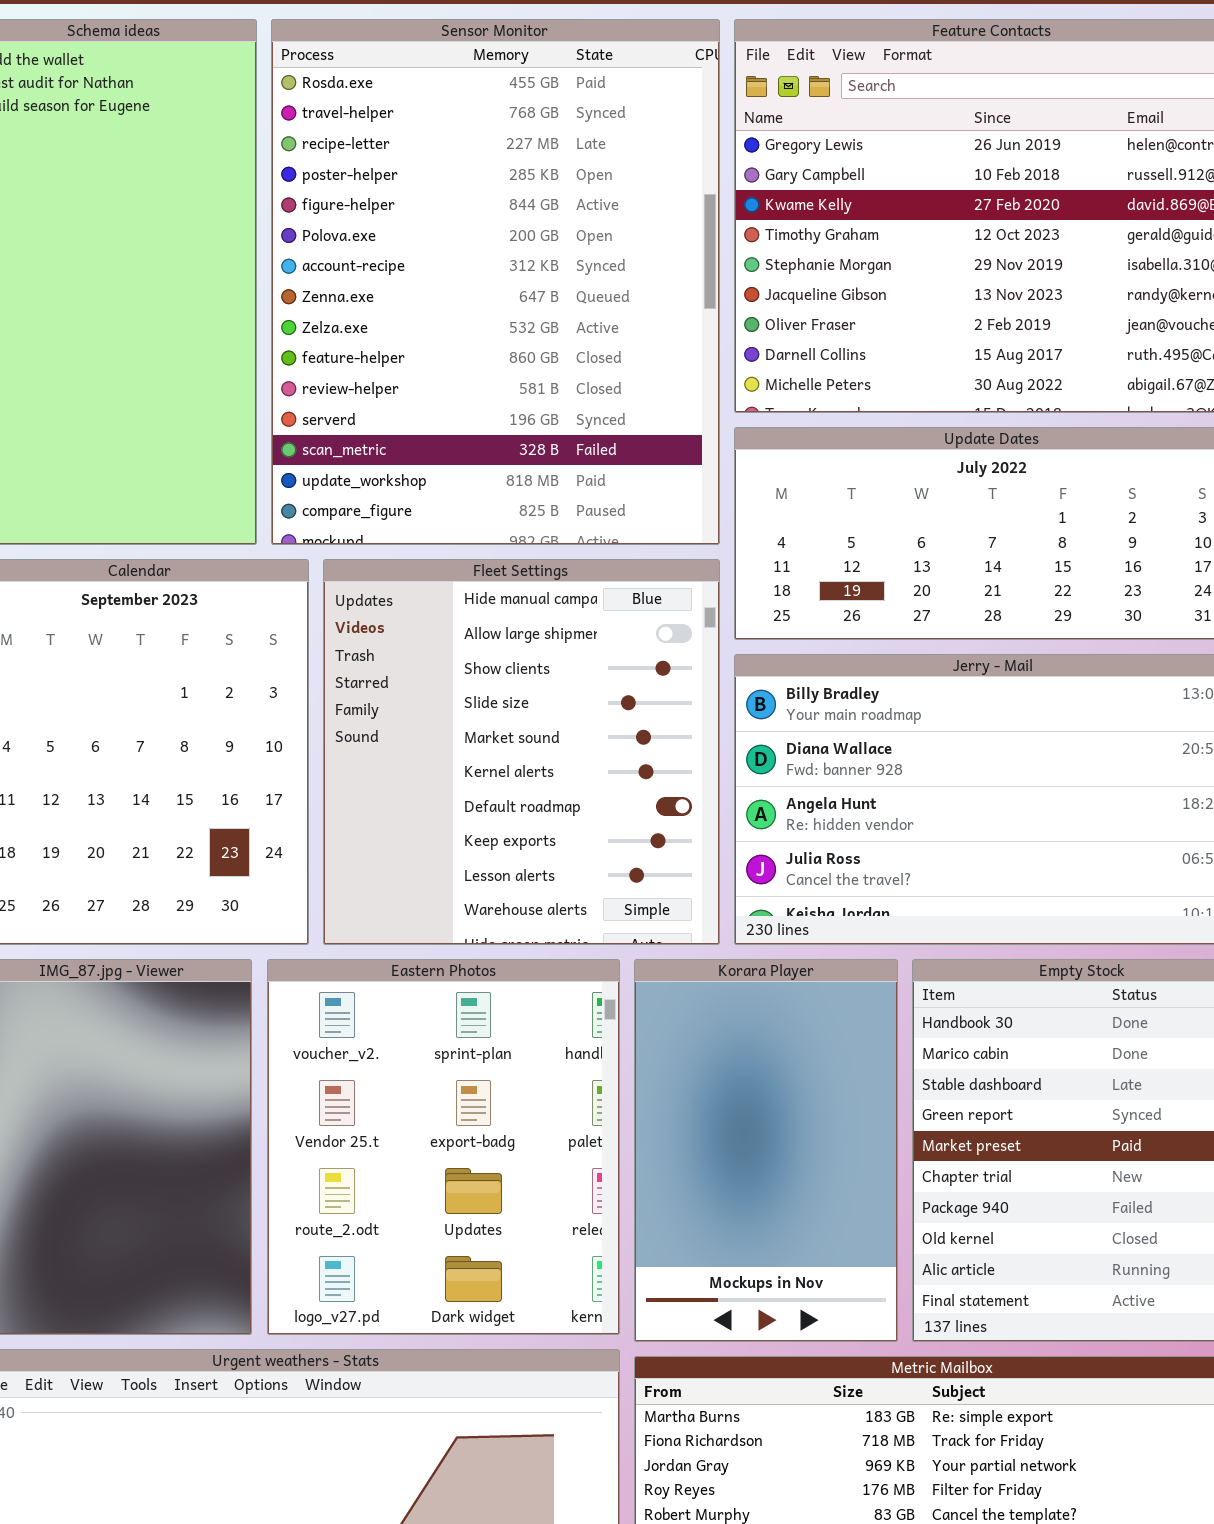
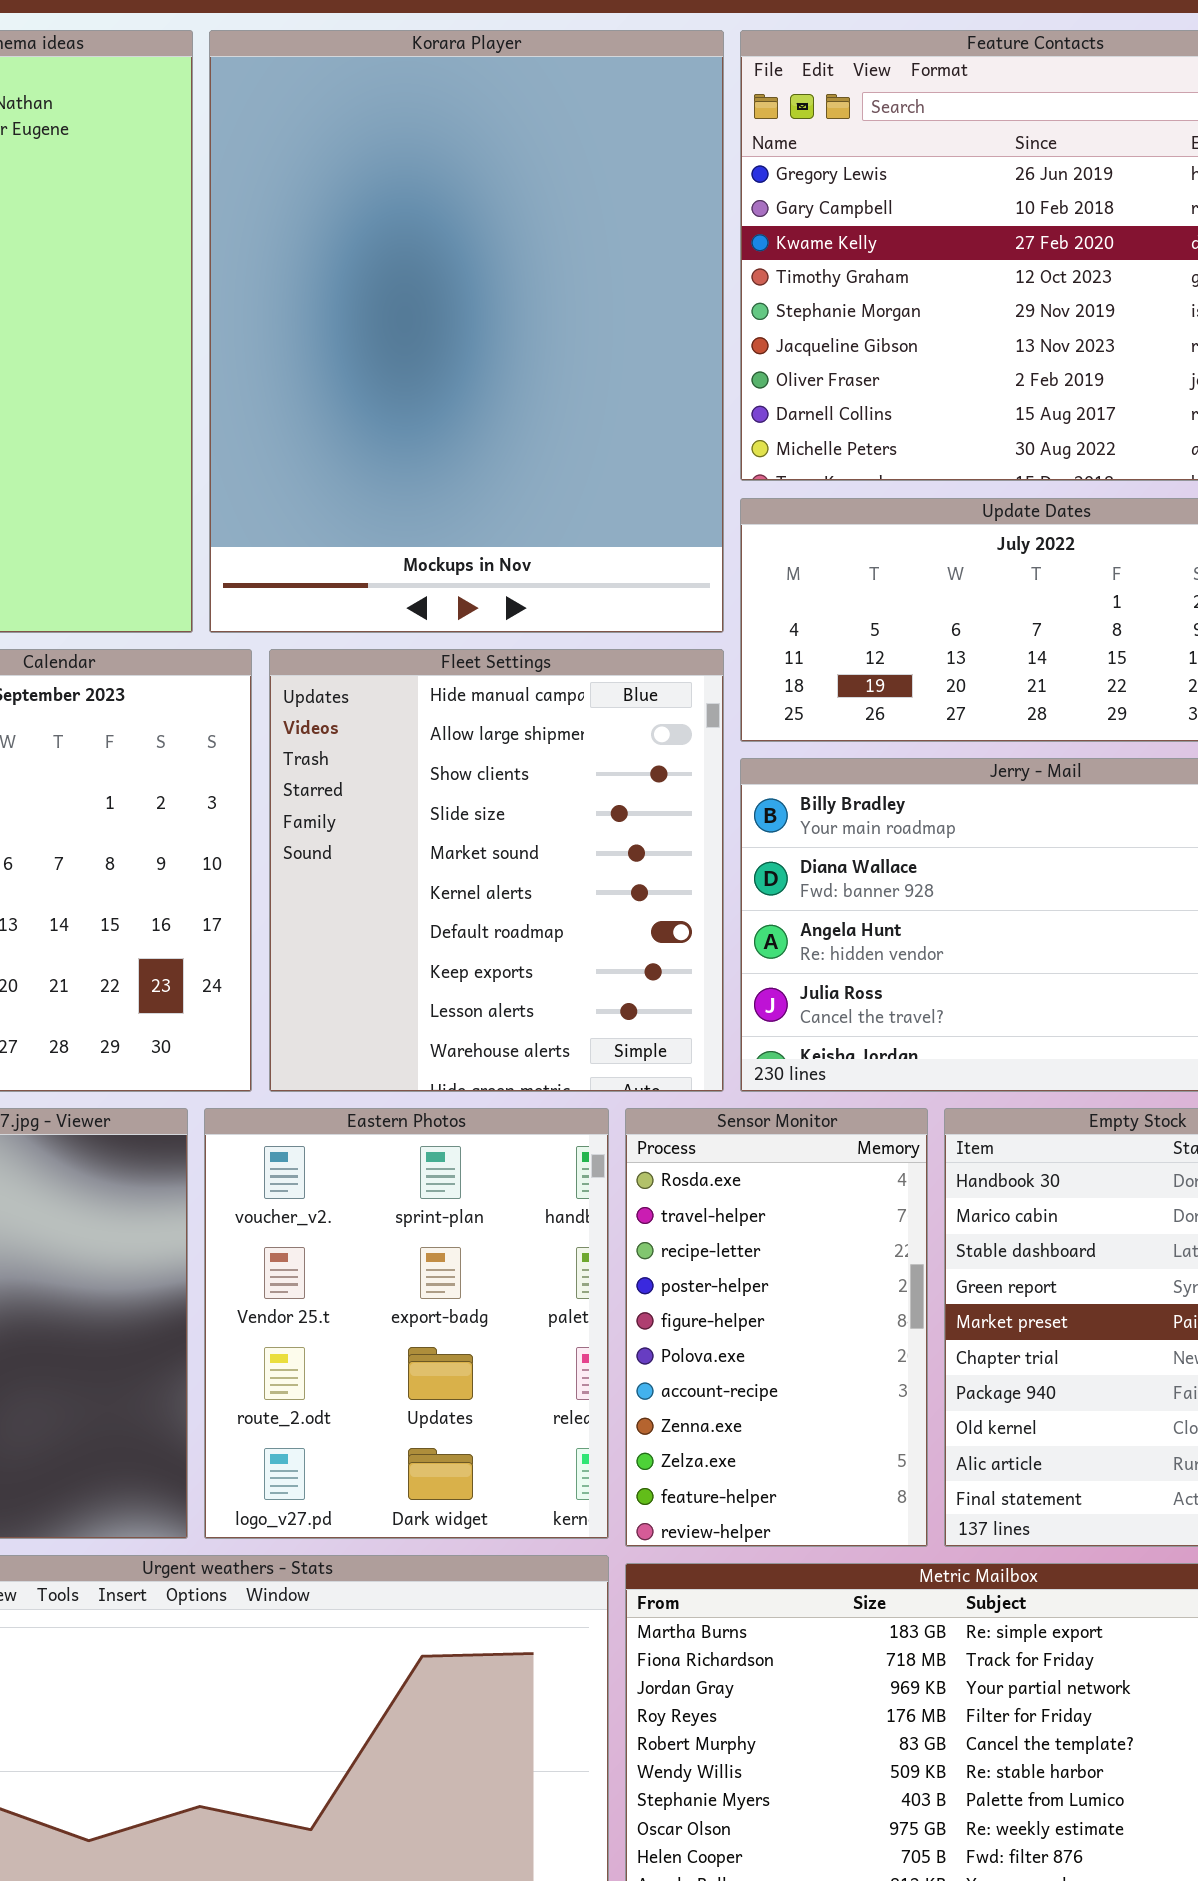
Sensor Monitor: [271,19,720,545] -> [625,1108,928,1547], moved, resized
Korara Player: [634,959,898,1342] -> [209,30,724,633], moved, resized

